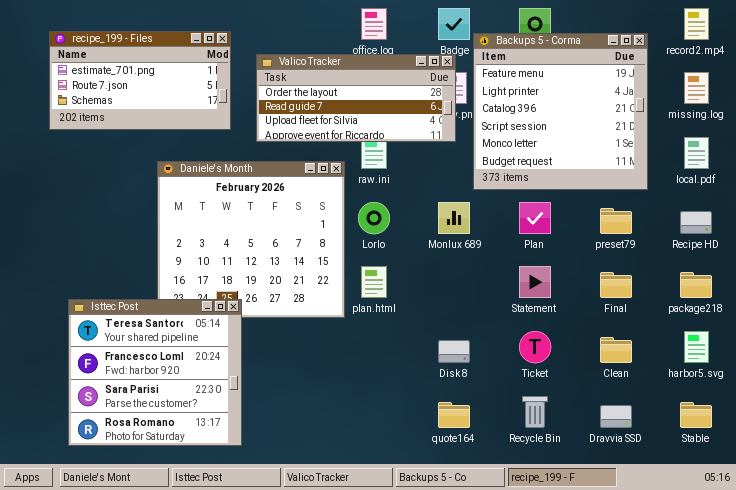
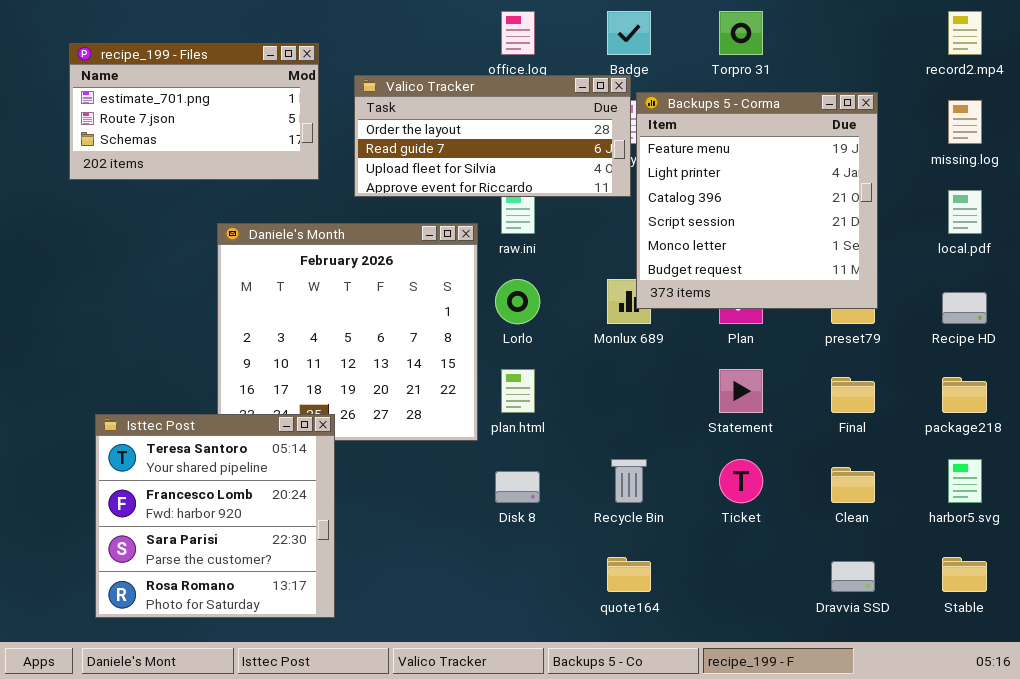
Backups 5 - Corma: [473,33,648,190] -> [636,92,878,309], moved
Disk 8: [438,340,470,363] -> [495,471,540,503], moved
Recycle Bin: [522,396,548,428] -> [611,459,647,503], moved

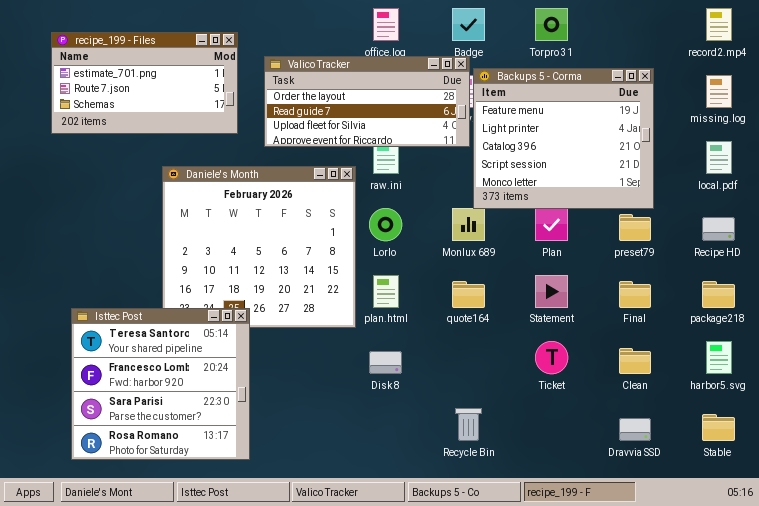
Backups 5 - Corma: [636,92,878,309] -> [473,68,654,209], resized
Recycle Bin: [611,459,647,503] -> [455,408,482,441], moved
quote164: [607,557,651,592] -> [452,281,485,308], moved

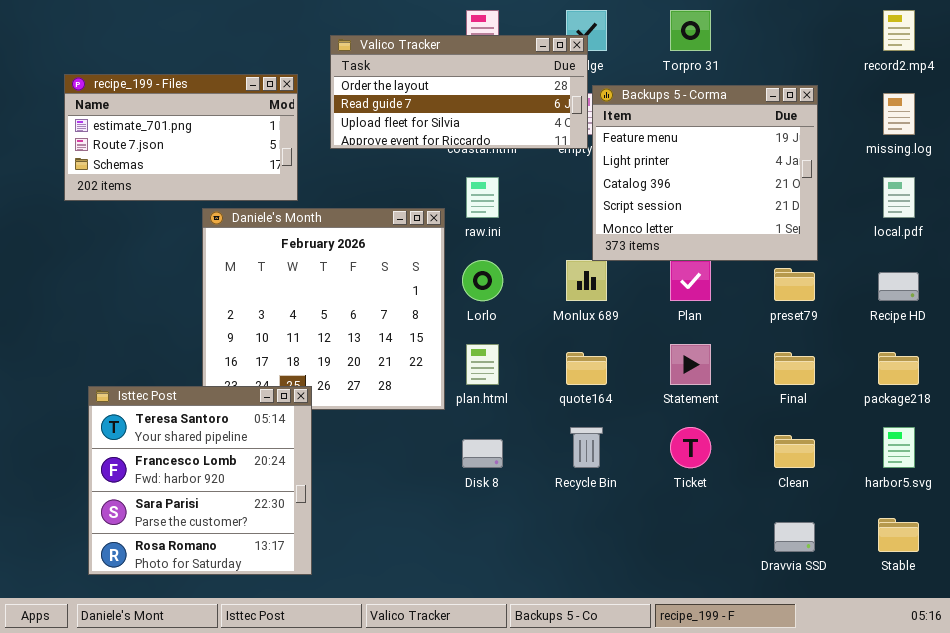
recipe_199 - Files: [51,32,238,134] -> [64,74,298,201], moved
Valico Tracker: [264,56,470,147] -> [330,35,588,149], moved
Recycle Bin: [455,408,482,441] -> [570,427,603,468], moved

